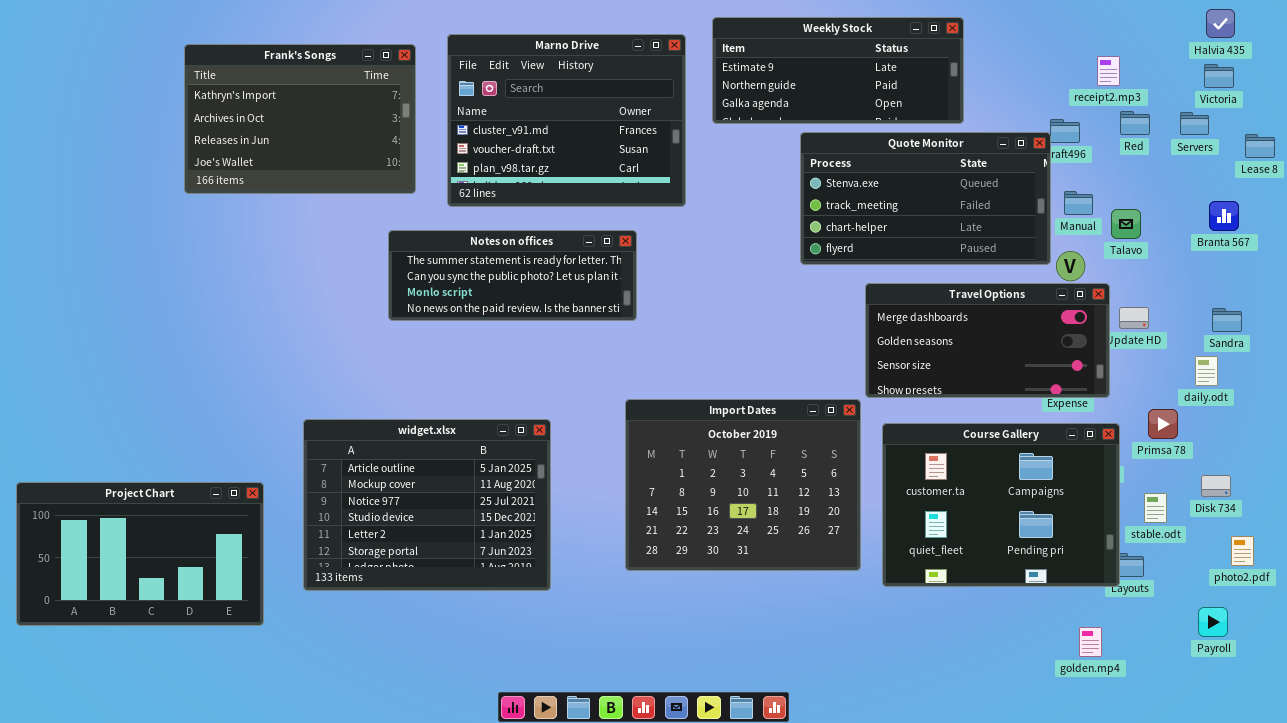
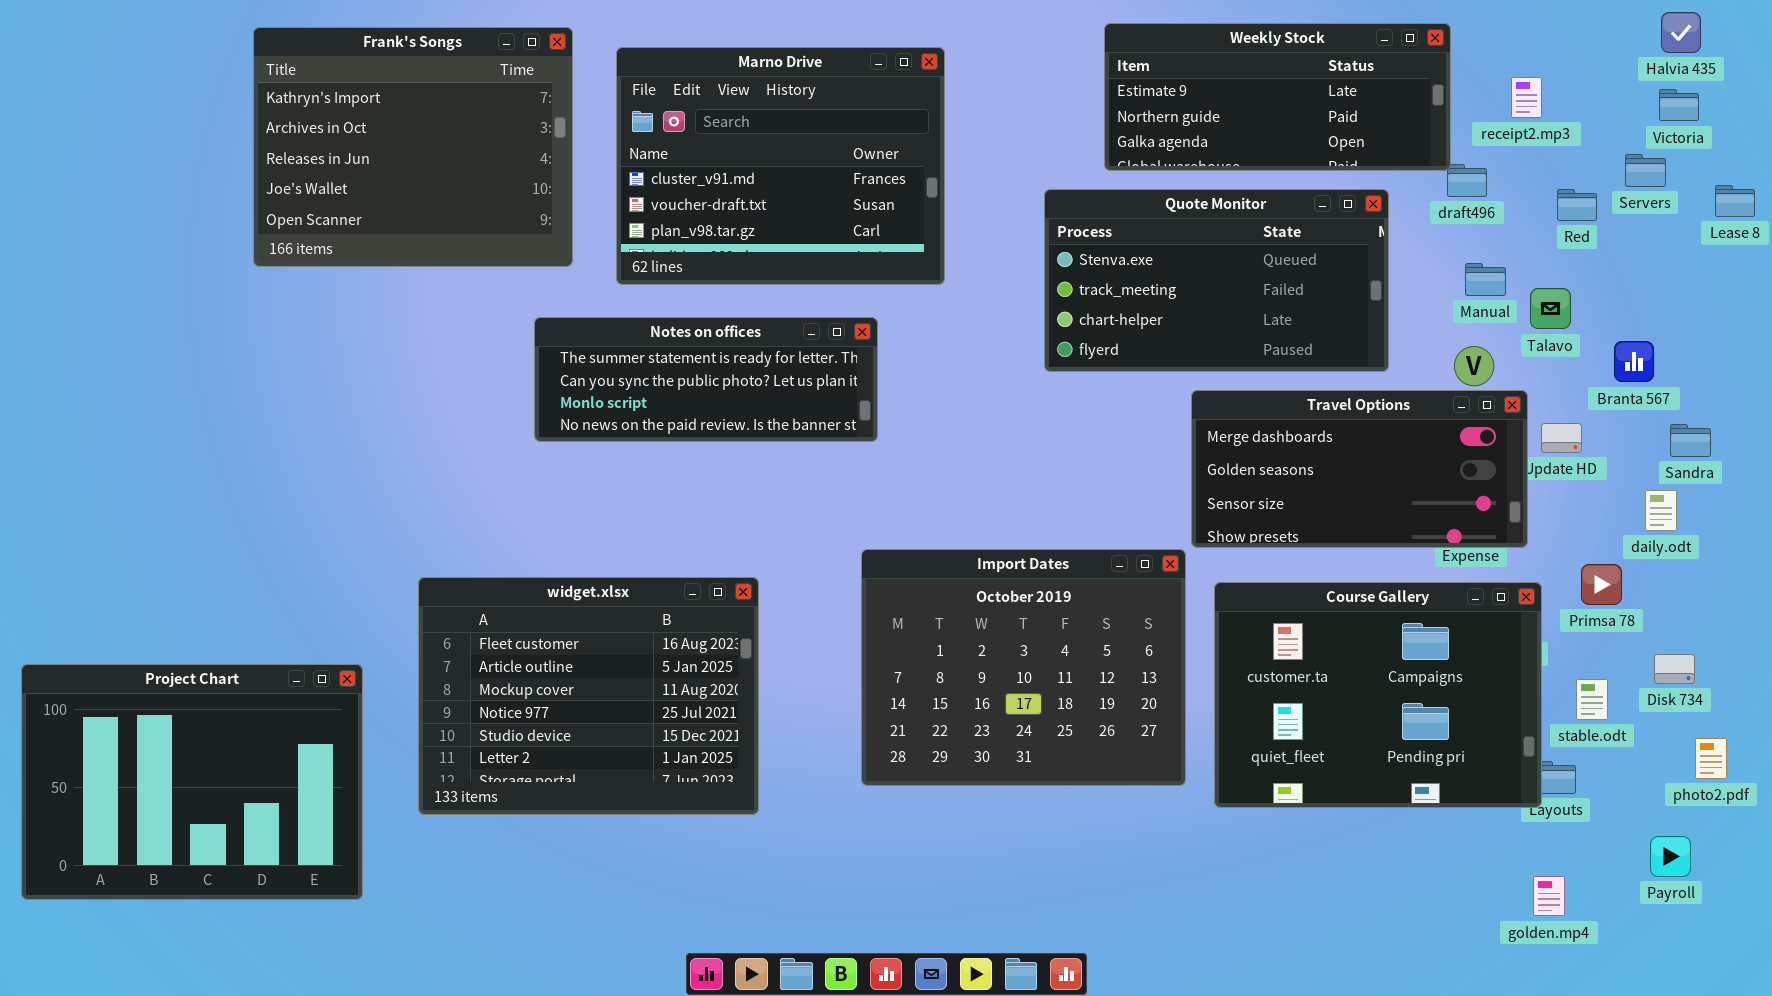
Weekly Stock: [712,17,964,124] -> [1104,23,1451,171], moved
Frank's Songs: [184,44,416,194] -> [253,27,573,267], resized
Red: [1120,111,1150,135] -> [1557,189,1597,221], moved
Quote Monitor: [800,132,1051,265] -> [1044,189,1389,372], moved
Branta 567: [1209,201,1239,231] -> [1614,341,1654,382], moved
widget.xlsx: [303,419,551,591] -> [418,577,759,815], scrolled up 1 row
Project Chart: [16,482,264,626] -> [21,664,363,900], resized
golden.mp4: [1079,627,1102,657] -> [1533,876,1565,916], moved

